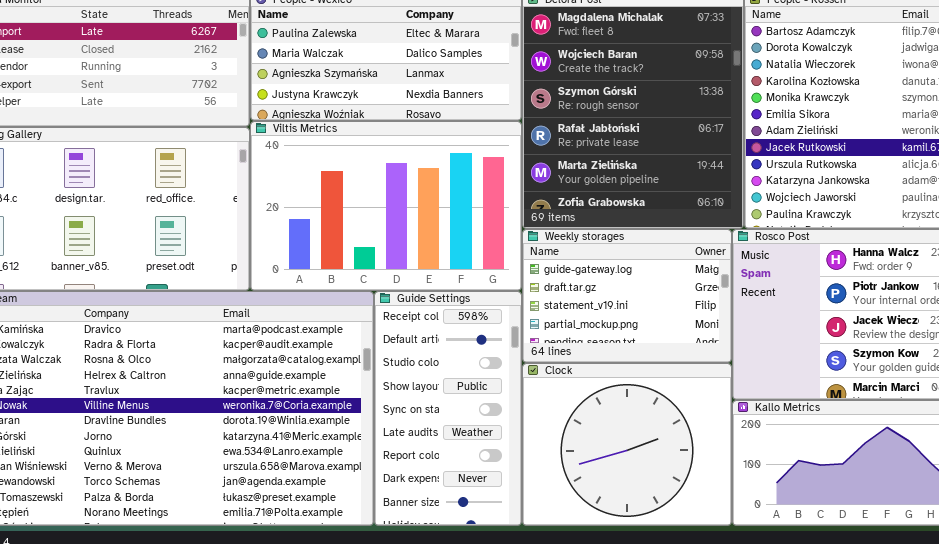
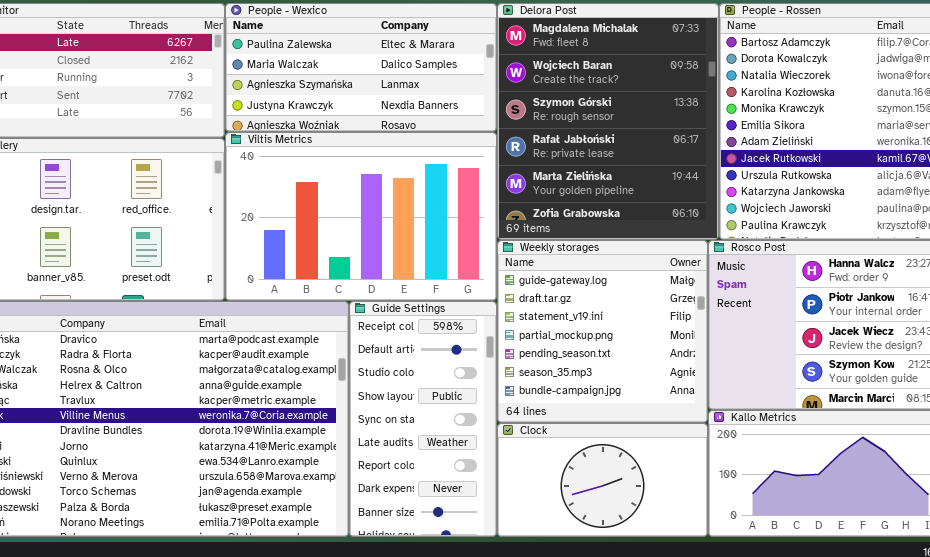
Weekly storages: [522,229,732,363] -> [497,240,708,423], resized
Clock: [522,363,732,526] -> [497,423,708,537], resized

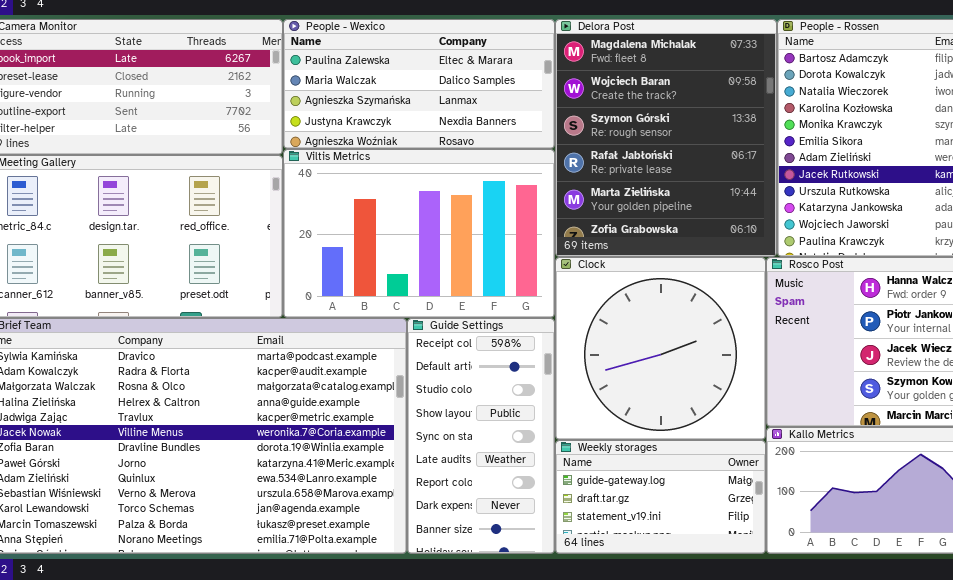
Weekly storages: [497,240,708,423] -> [555,440,766,554], moved, resized
Clock: [497,423,708,537] -> [555,257,766,440], moved, resized

